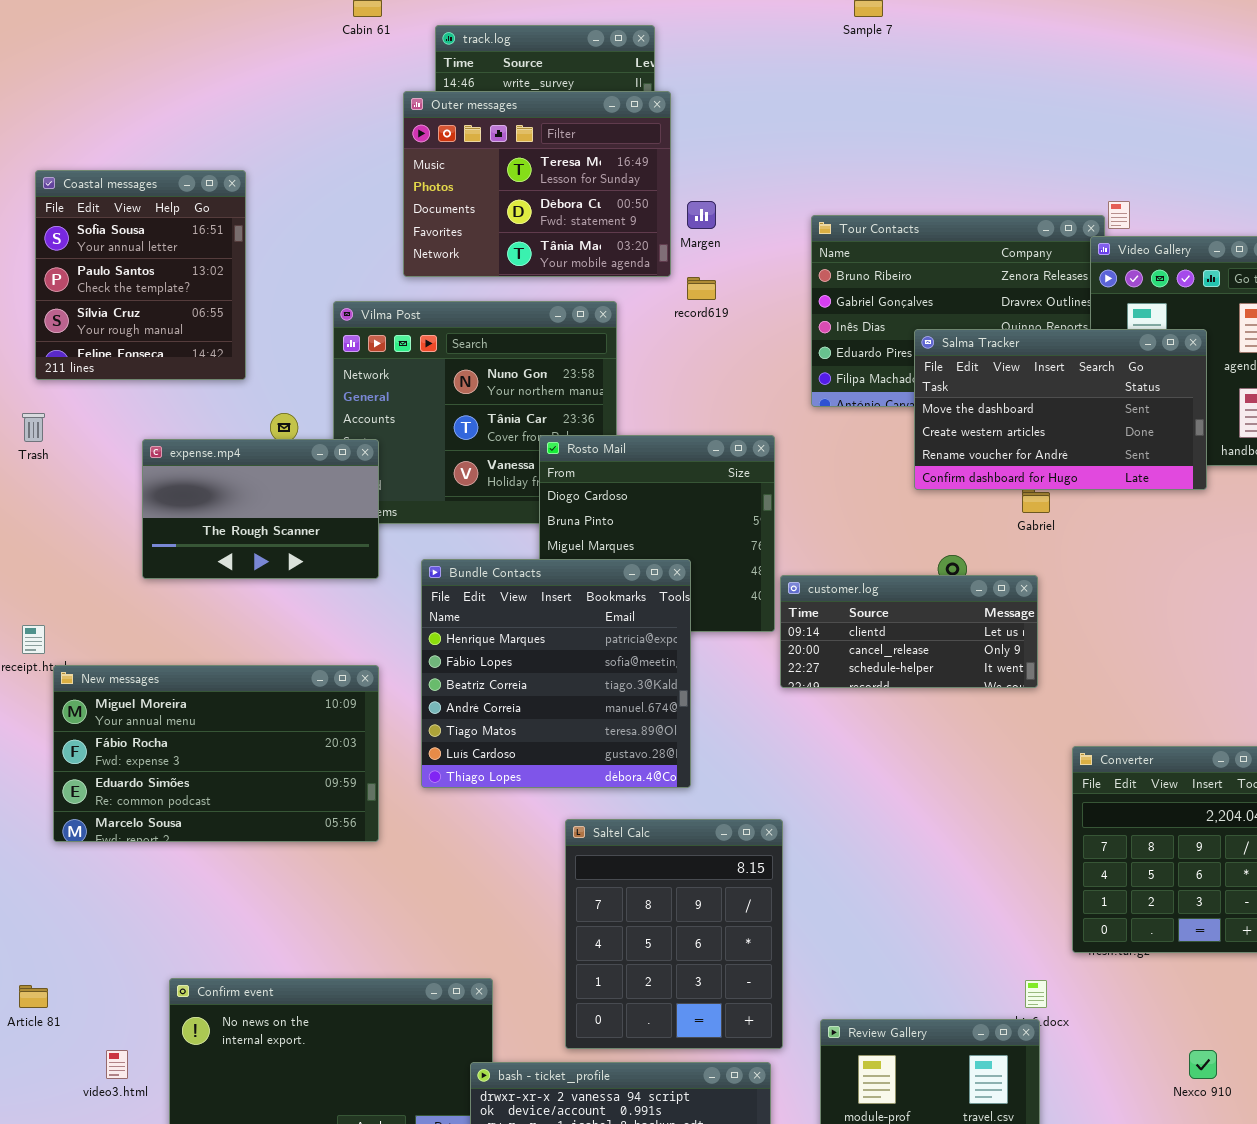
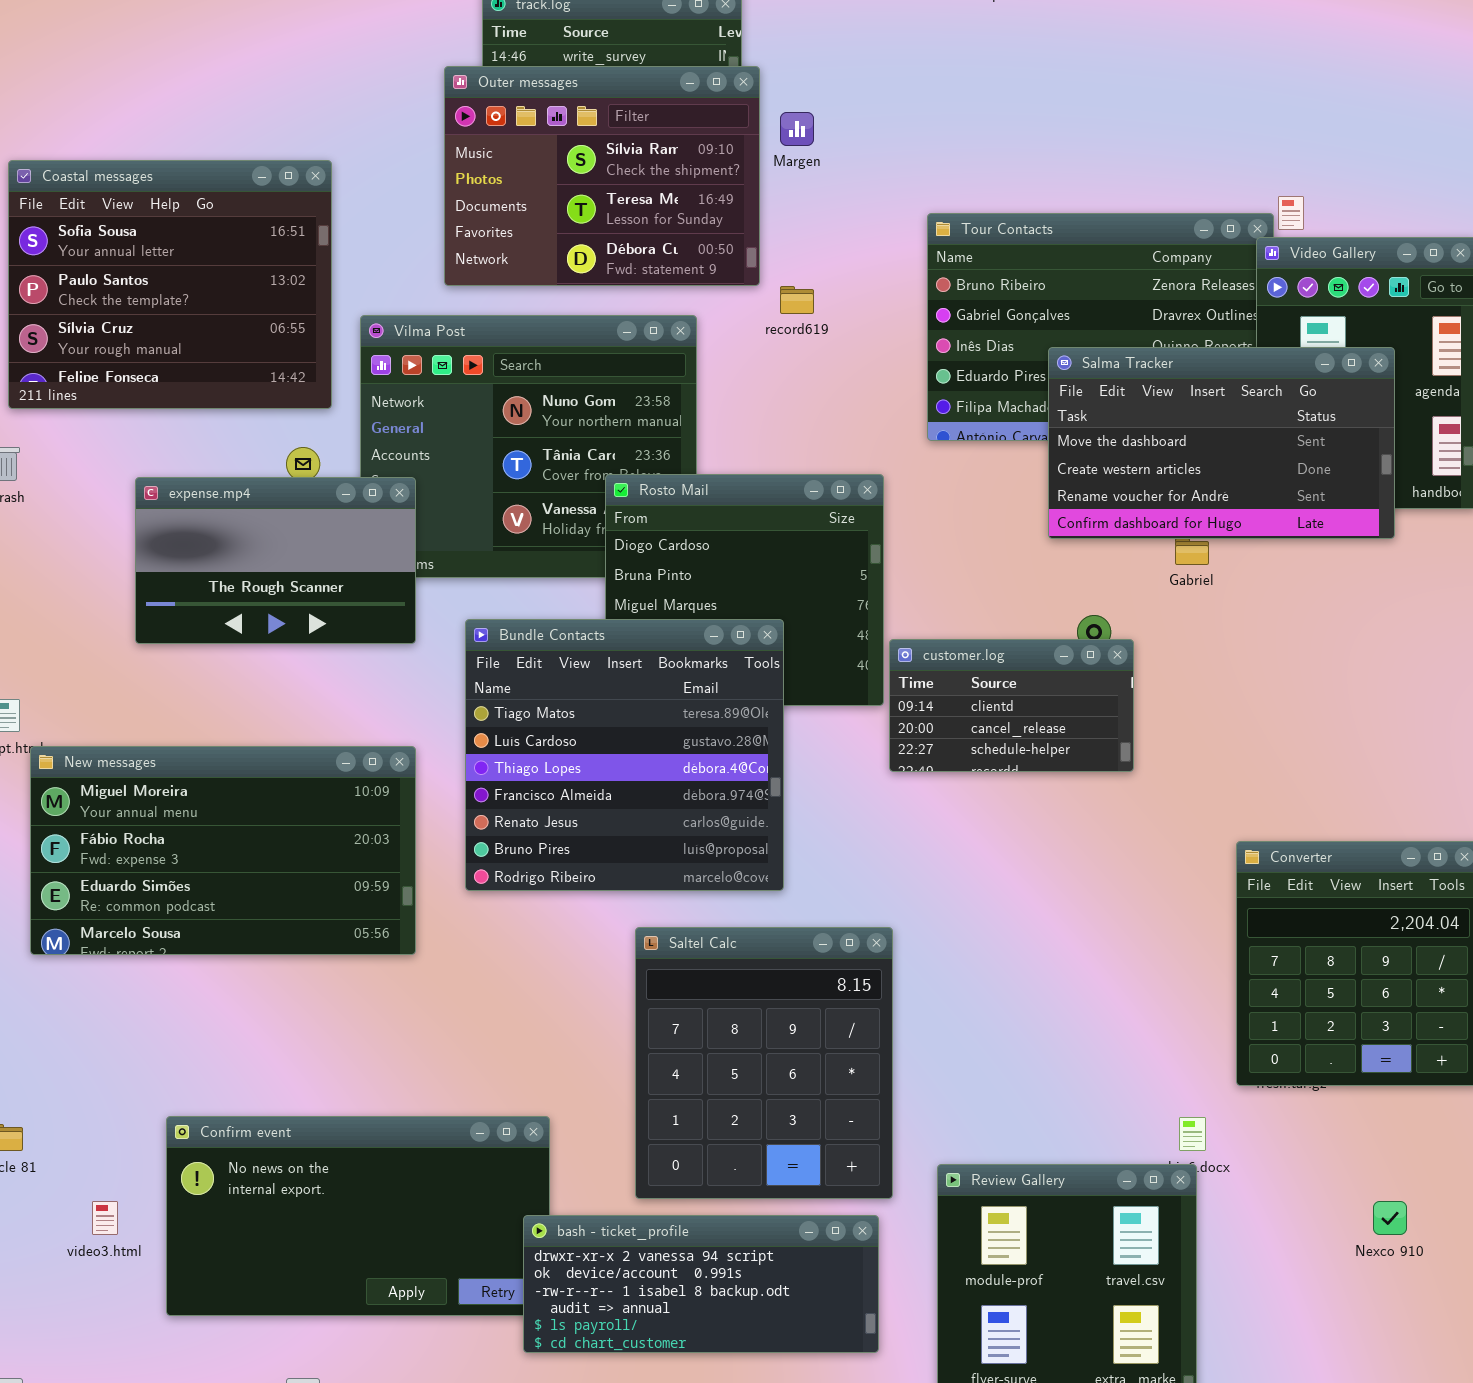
Outer messages: [403,91,671,277] -> [444,66,760,286], scrolled up 1 row
Coastal messages: [35,170,246,380] -> [8,160,332,409], resized
Margen: [687,201,716,229] -> [780,112,814,146], moved
Bundle Contacts: [421,559,691,788] -> [465,619,784,891], scrolled down 4 rows
customer.log: [780,575,1038,688] -> [889,639,1134,772], resized

